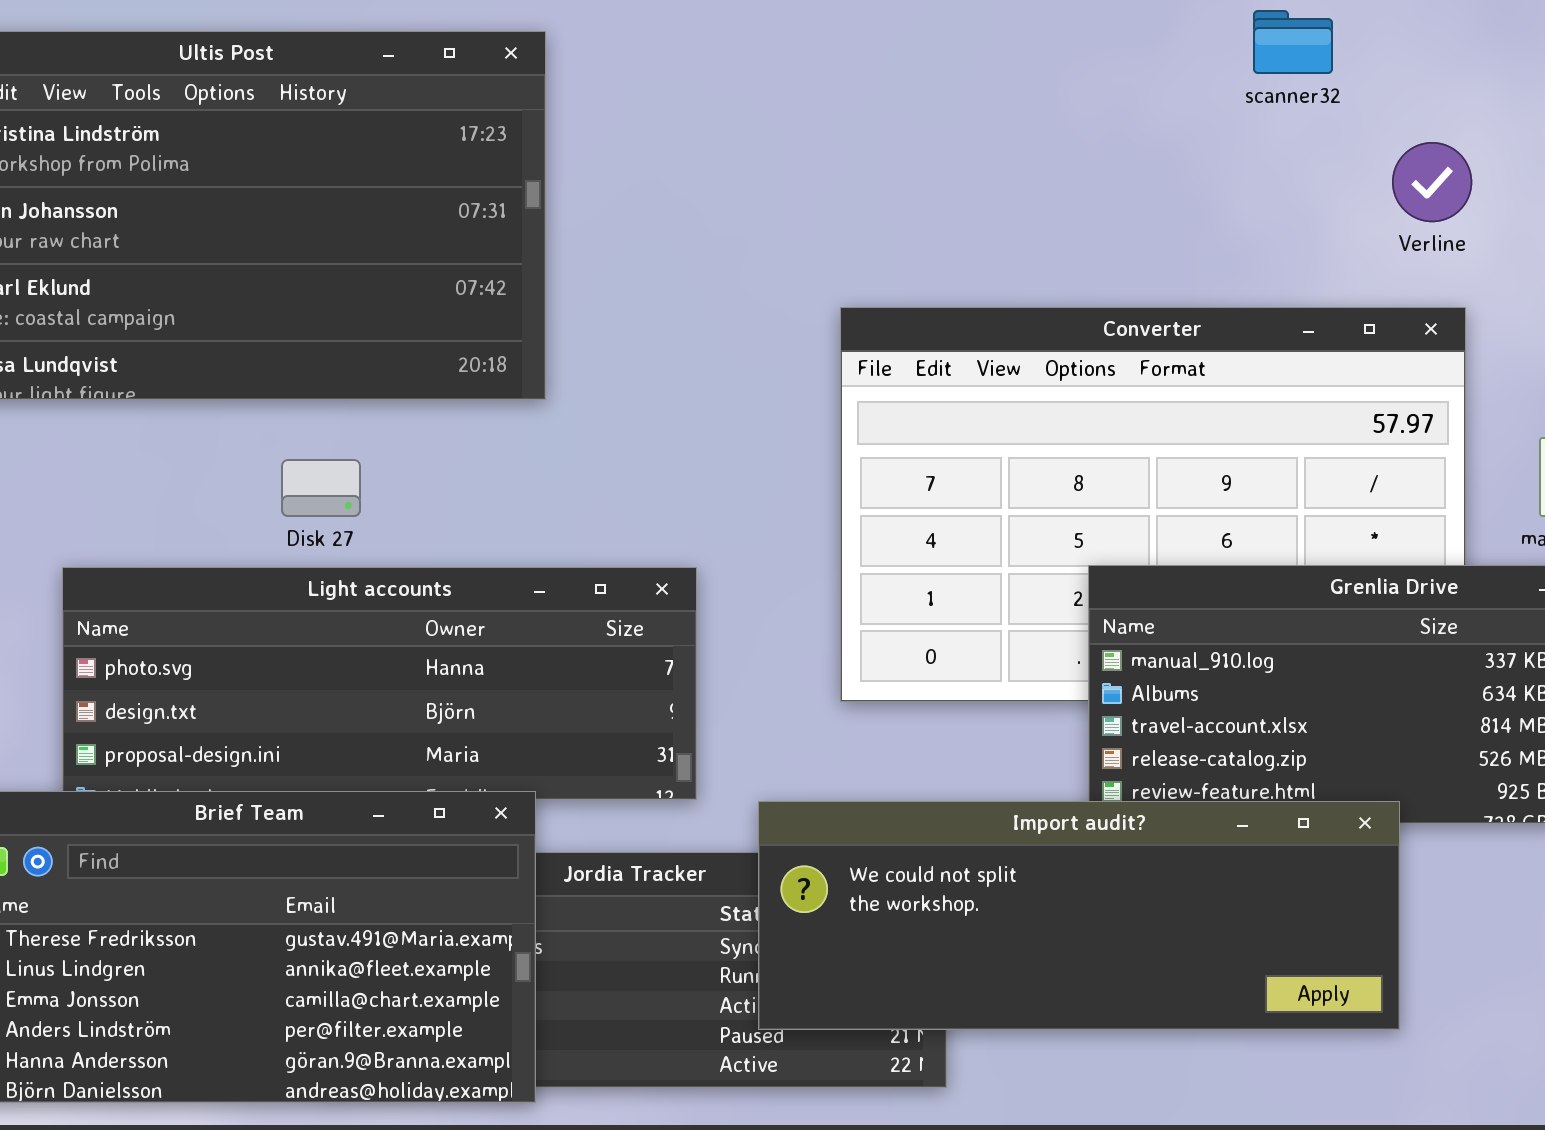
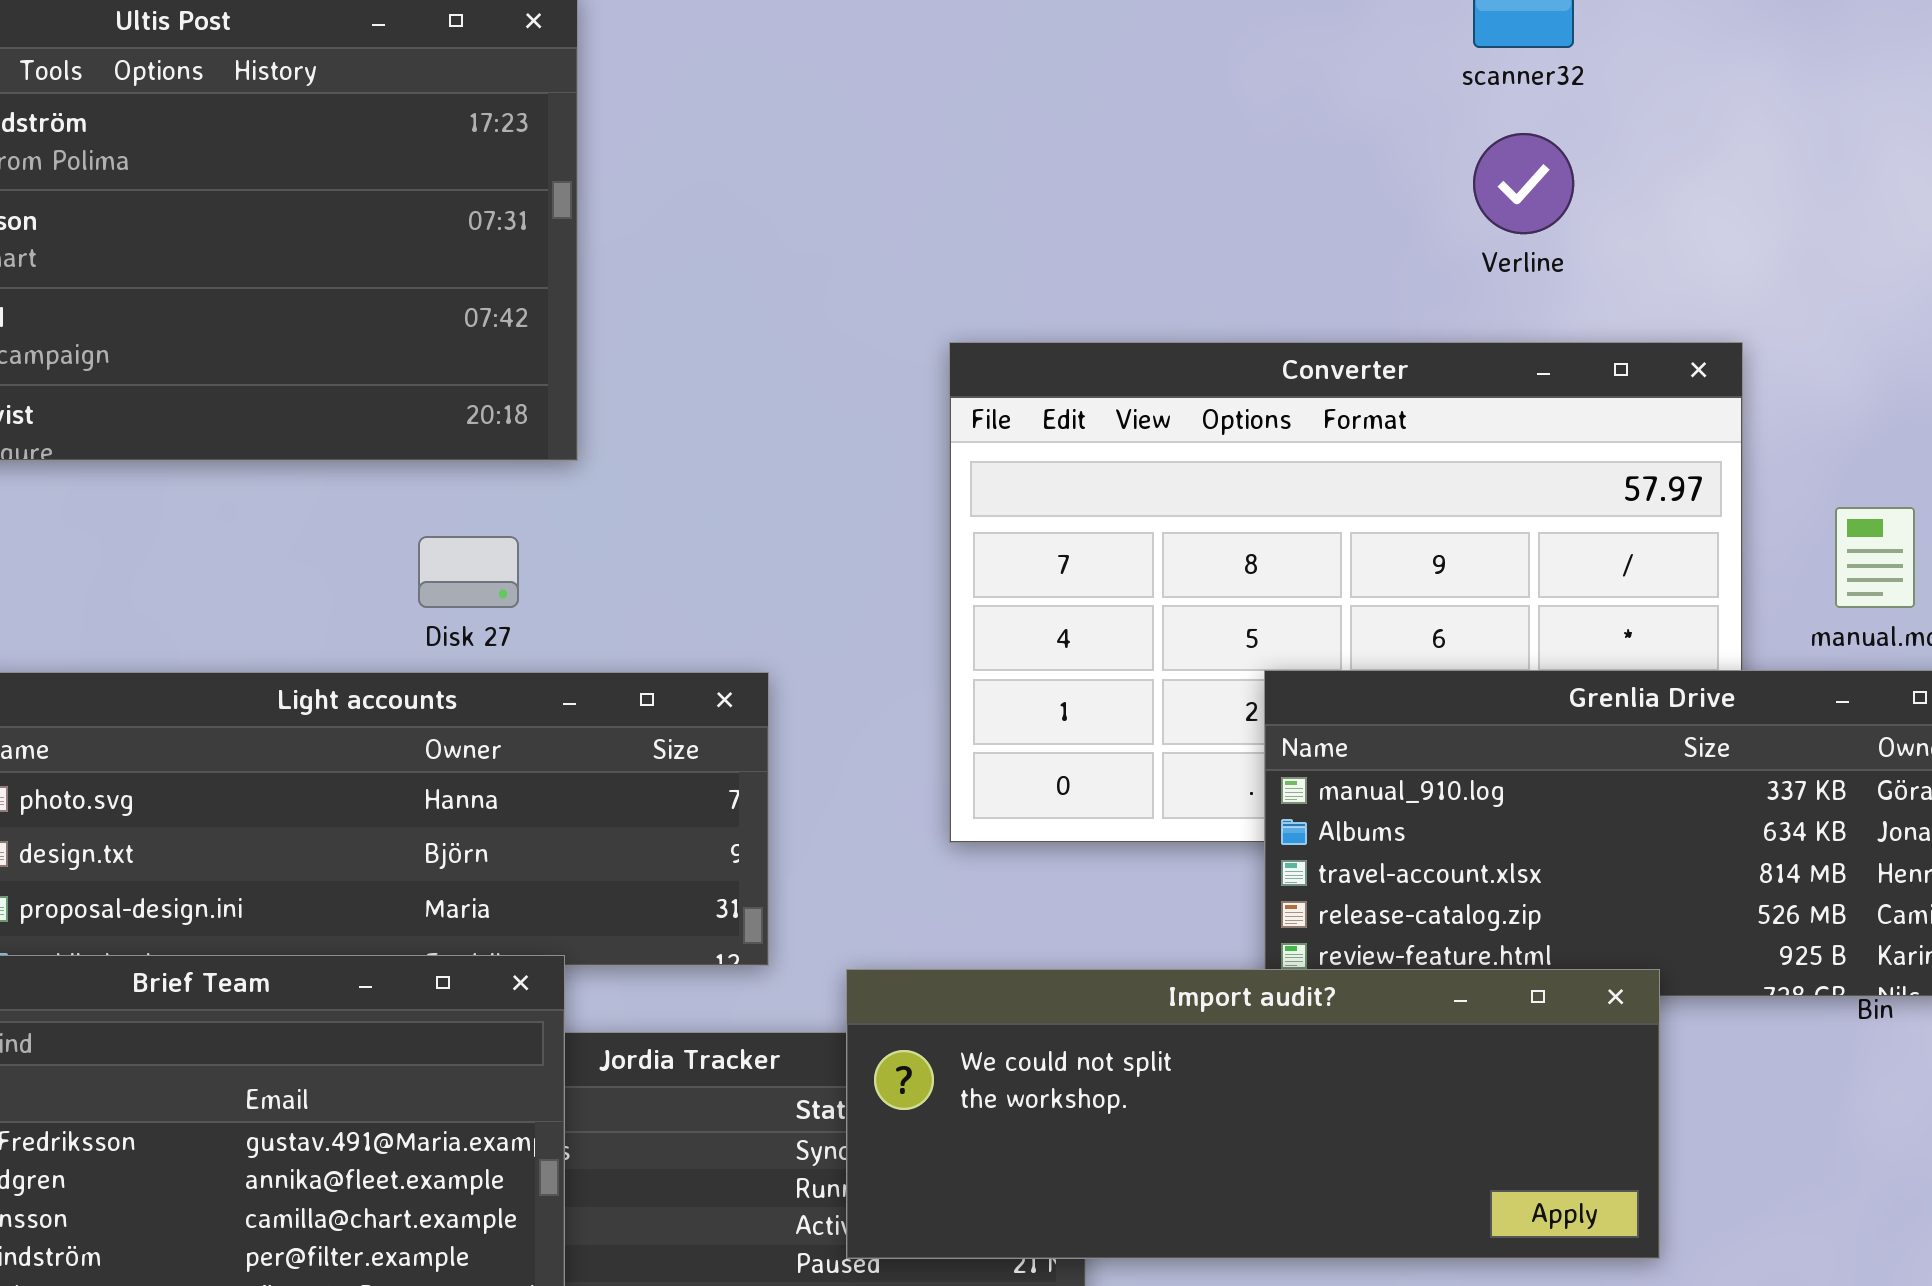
Verline: [1392,142,1472,222] -> [1473,133,1574,234], moved
Disk 27: [281,459,361,517] -> [418,536,519,608], moved

